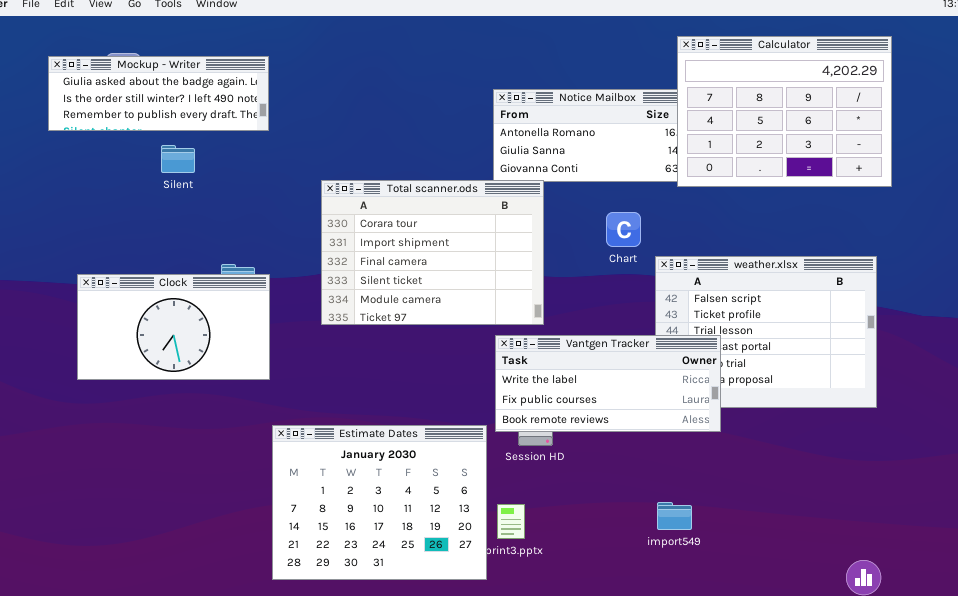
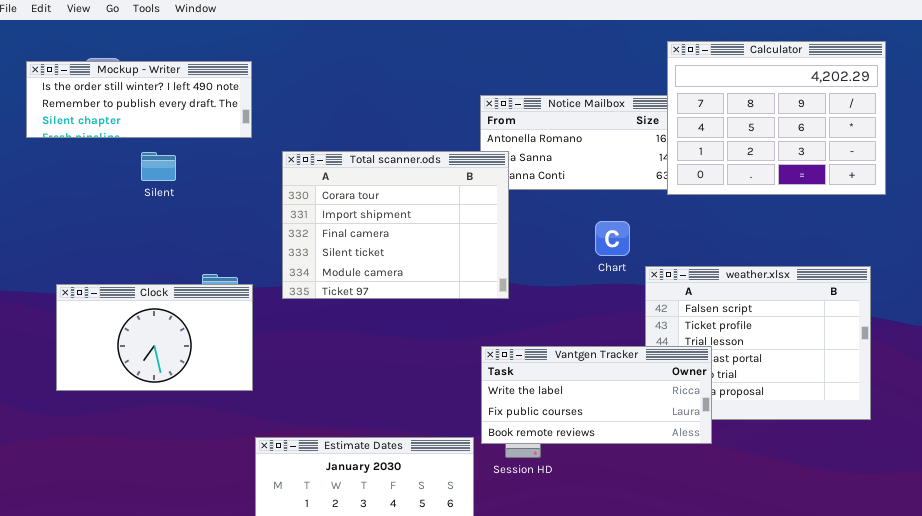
Mockup - Writer: [48,56,269,131] -> [26,61,252,138], scrolled down 1 row
Total scanner.ods: [321,180,544,325] -> [282,151,509,299], moved

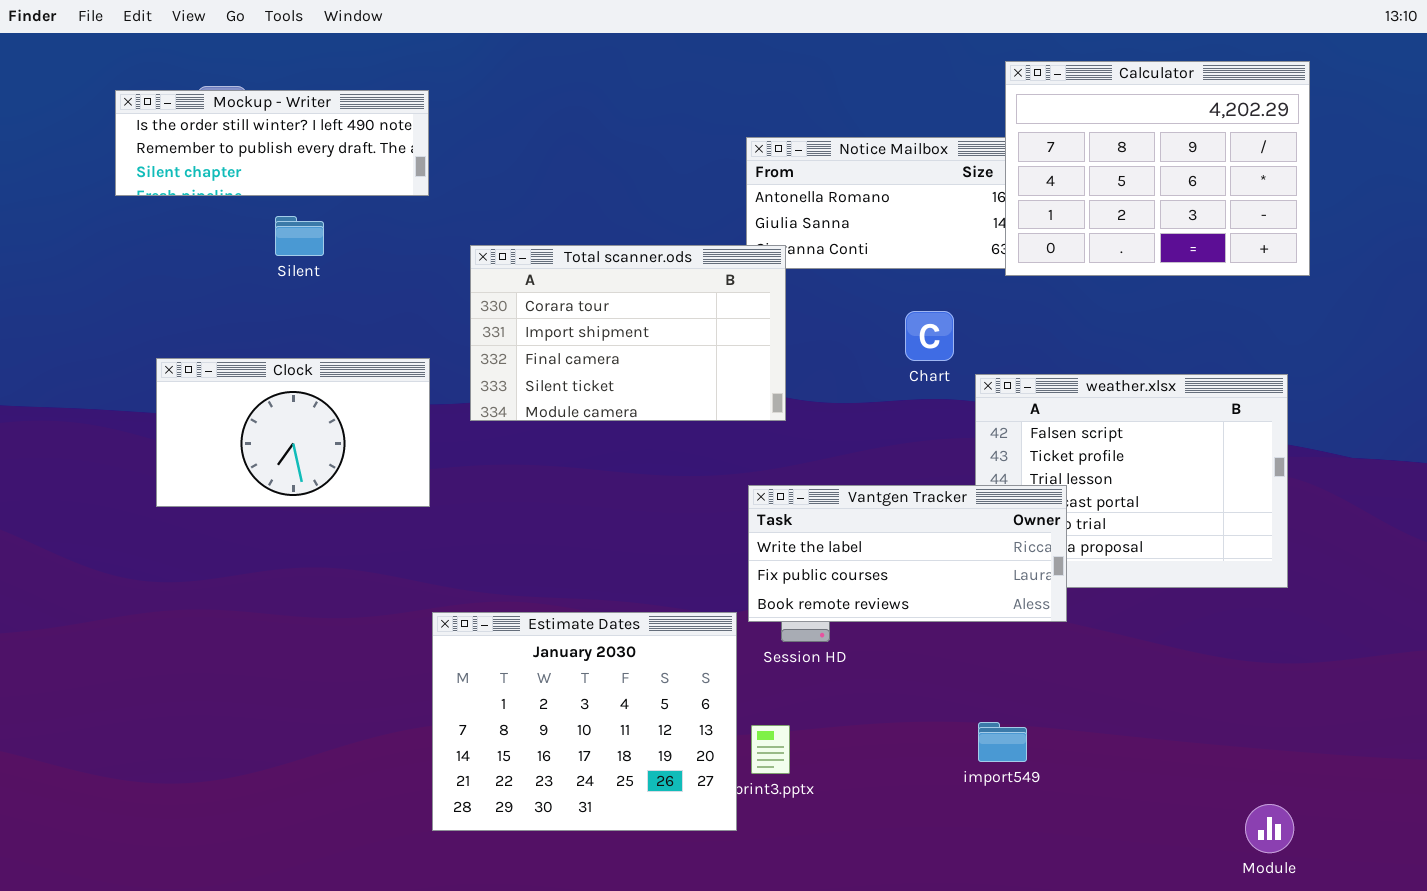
Total scanner.ods: [282,151,509,299] -> [470,245,786,421], resized
Clock: [56,284,253,391] -> [156,358,430,507], moved

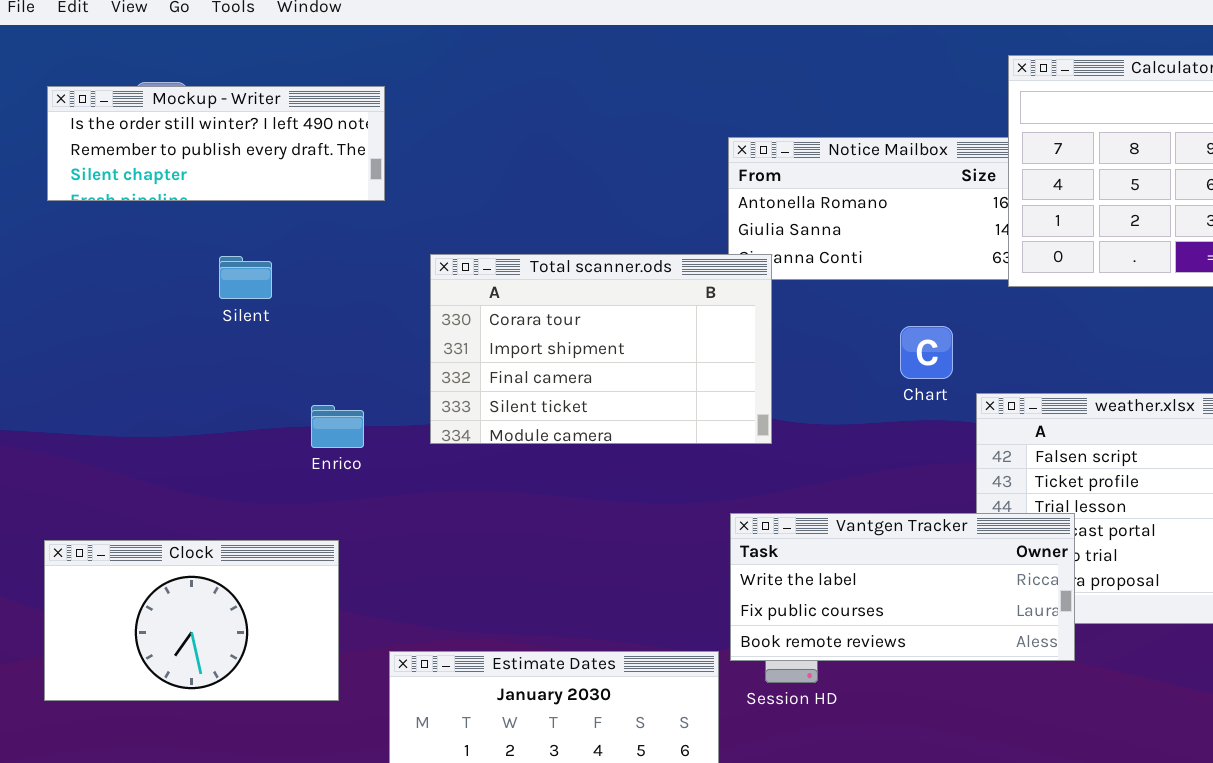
Silent: [275,216,324,256] -> [219,256,272,299], moved
Clock: [156,358,430,507] -> [44,540,339,701], moved

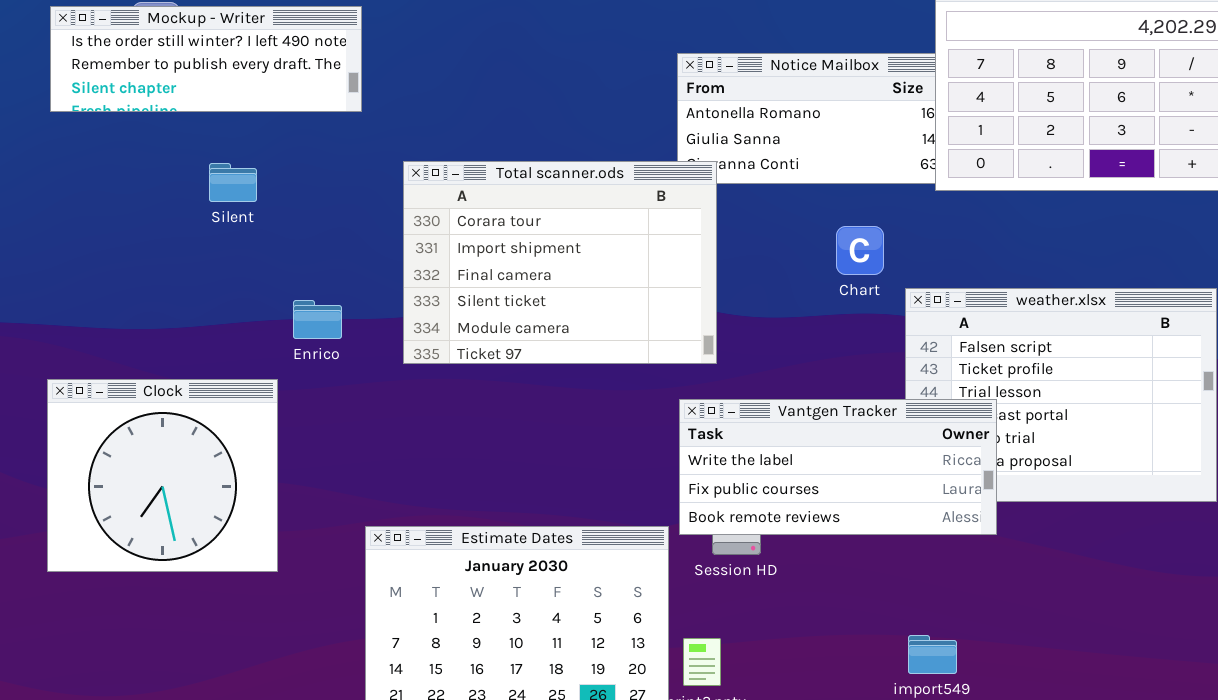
Total scanner.ods: [430,254,772,444] -> [403,161,717,364], resized
Clock: [44,540,339,701] -> [47,379,278,572], resized

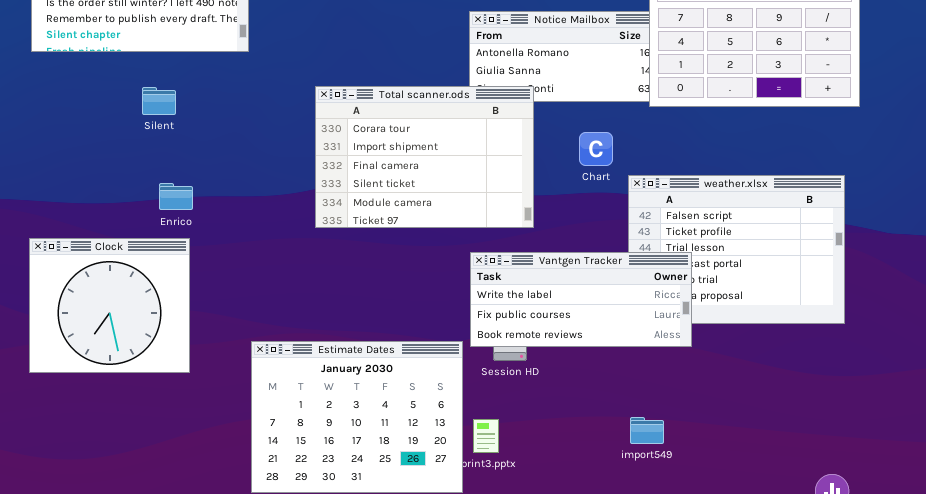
Total scanner.ods: [403,161,717,364] -> [315,86,534,228], moved
Enrico: [293,300,342,339] -> [159,183,193,210], moved

